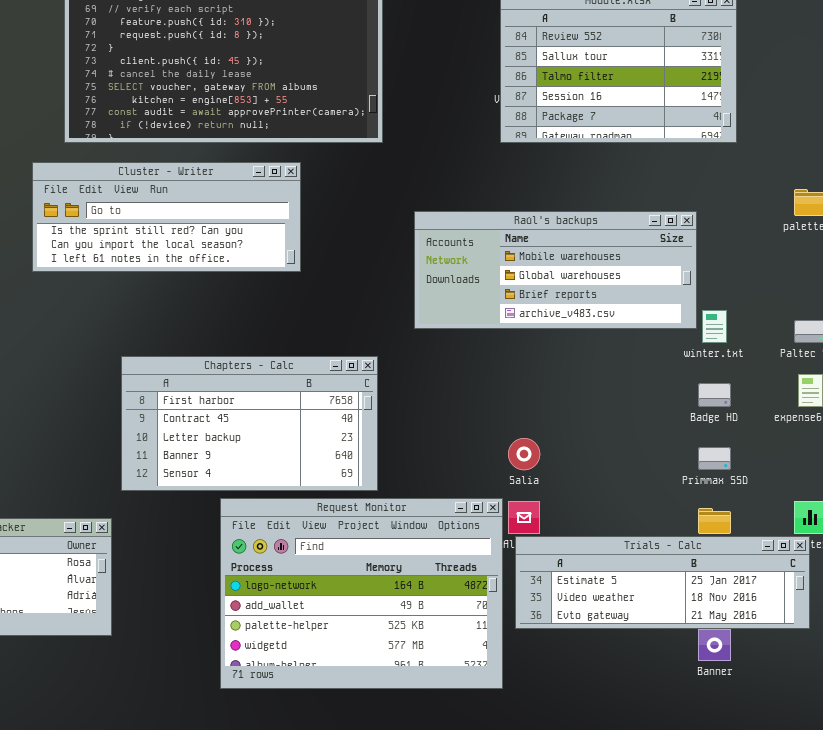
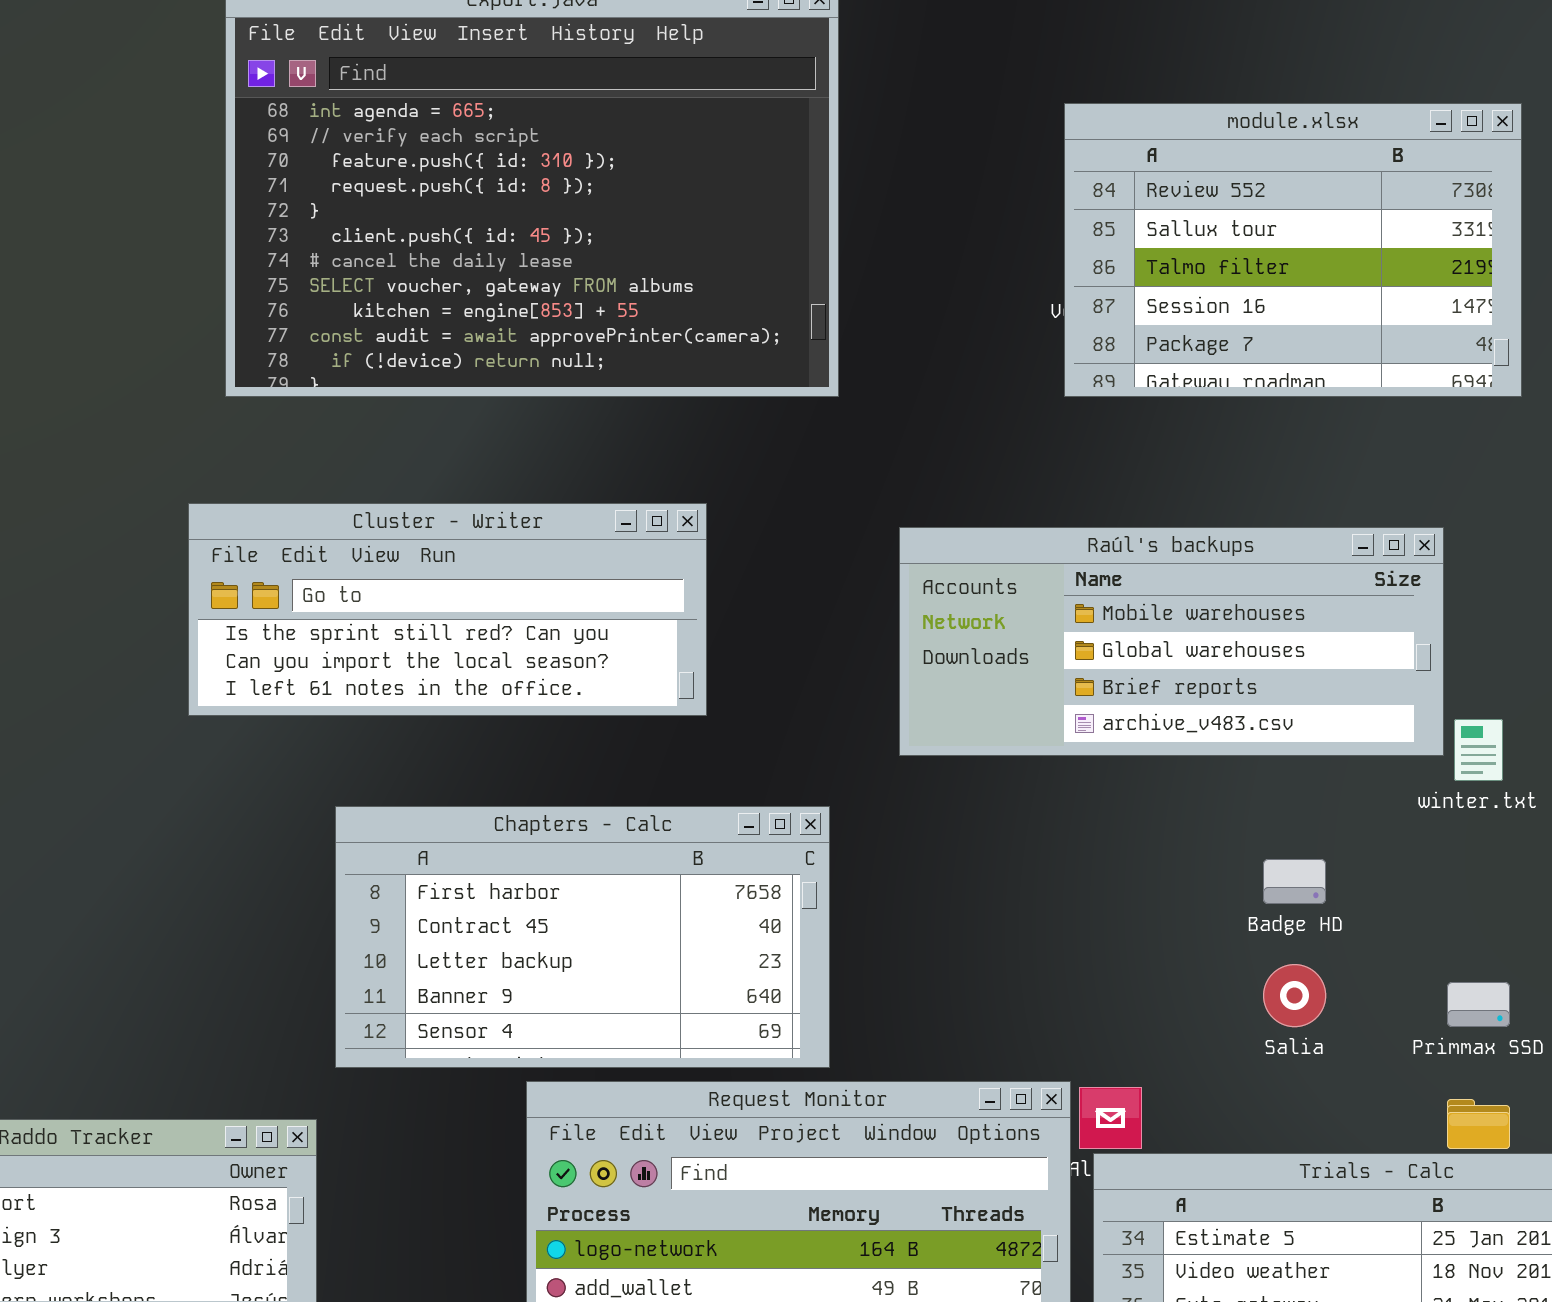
Cluster - Writer: [32,162,301,272] -> [188,503,707,716], moved
Badge HD: [698,383,731,407] -> [1263,859,1326,904], moved
Salia: [508,438,540,470] -> [1263,964,1326,1027], moved

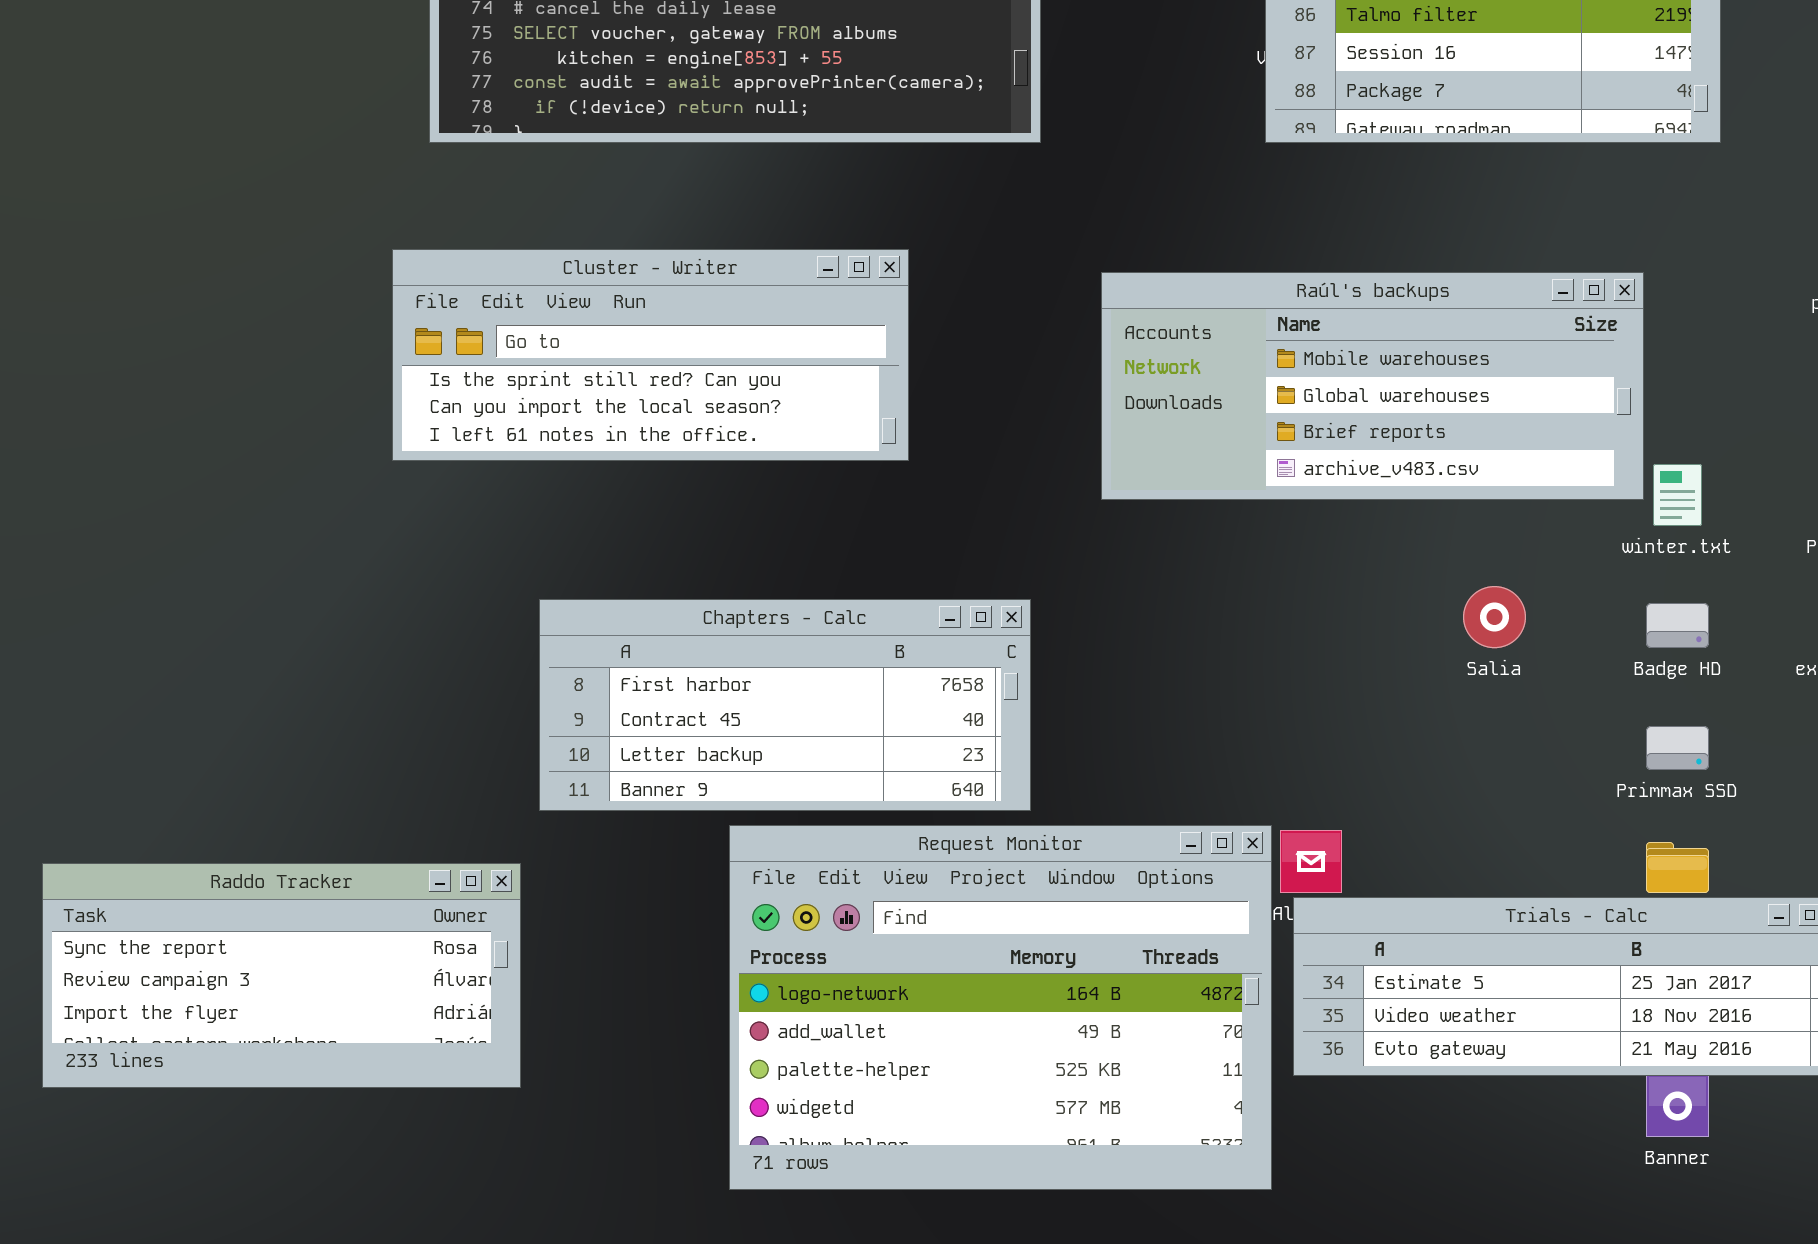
Chapters - Calc: [335,806,830,1068] -> [539,599,1031,811], resized
Badge HD: [1263,859,1326,904] -> [1646,603,1709,648], moved
Salia: [1263,964,1326,1027] -> [1463,586,1526,648], moved

